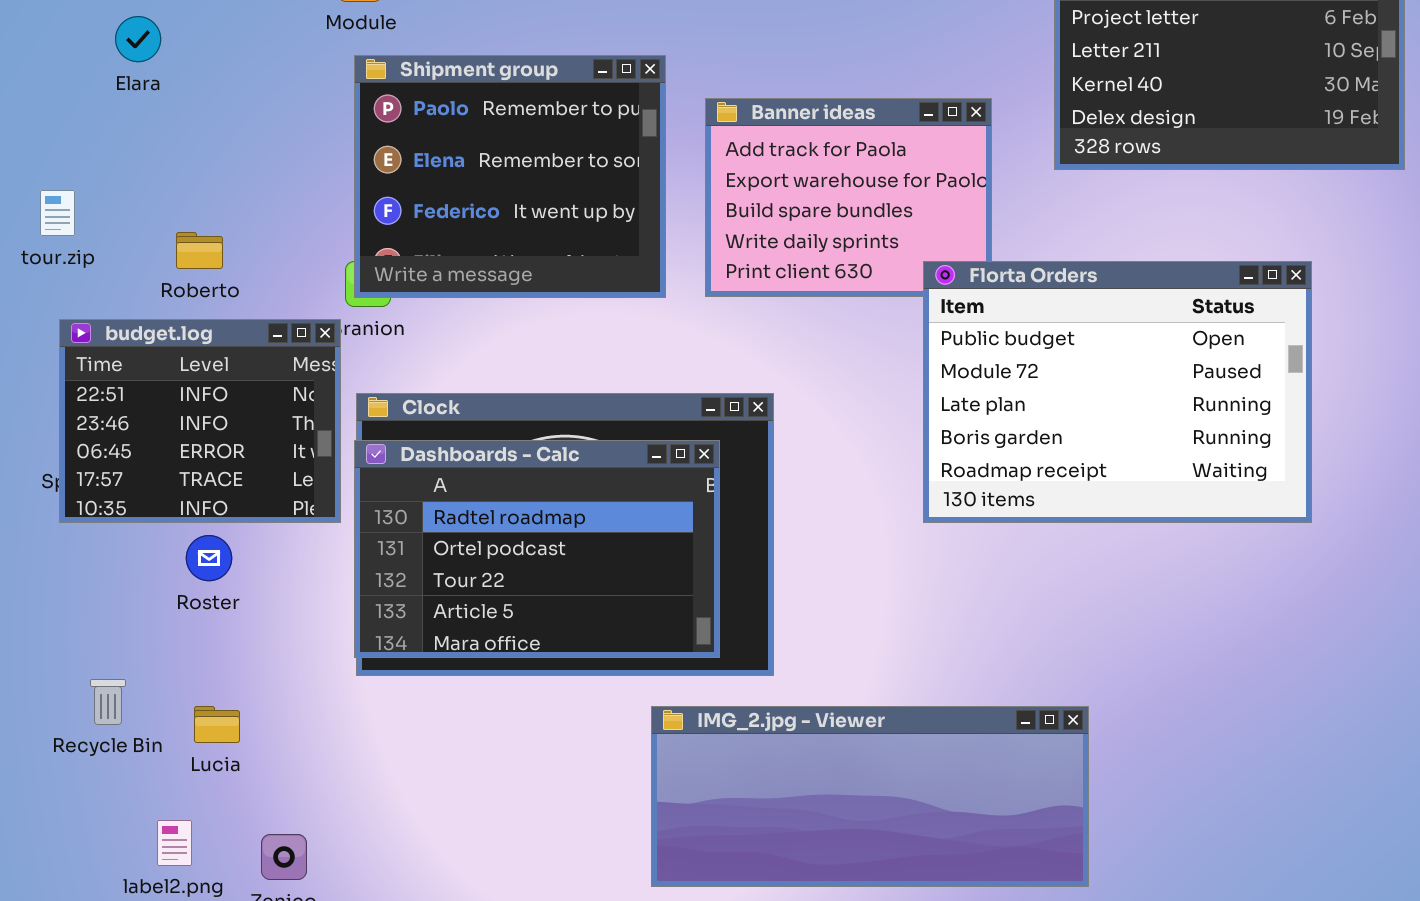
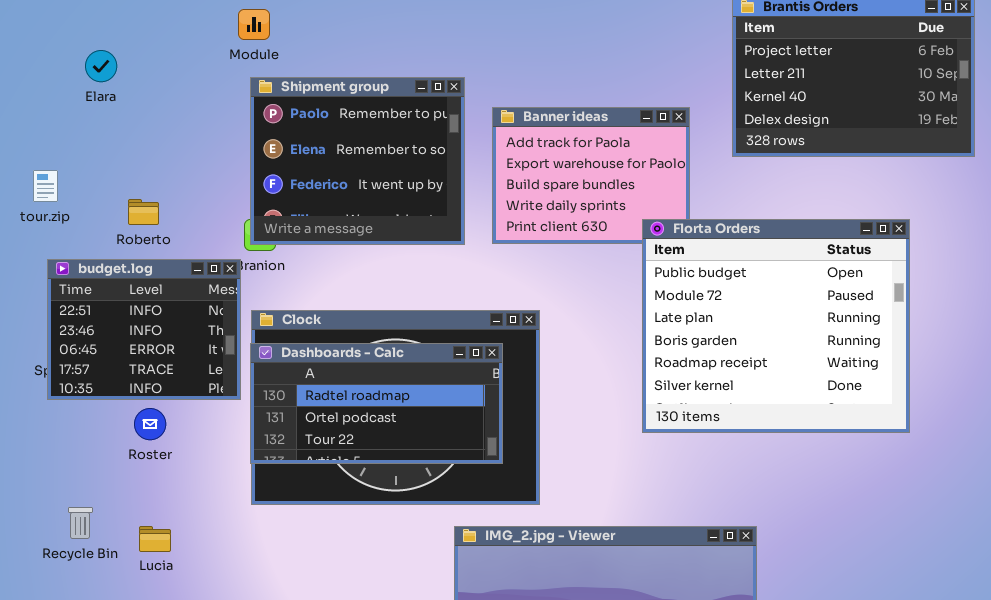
Florta Orders: [923,261,1312,523] -> [642,219,910,433], resized
Dashboards - Calc: [354,440,720,658] -> [250,343,503,464], resized

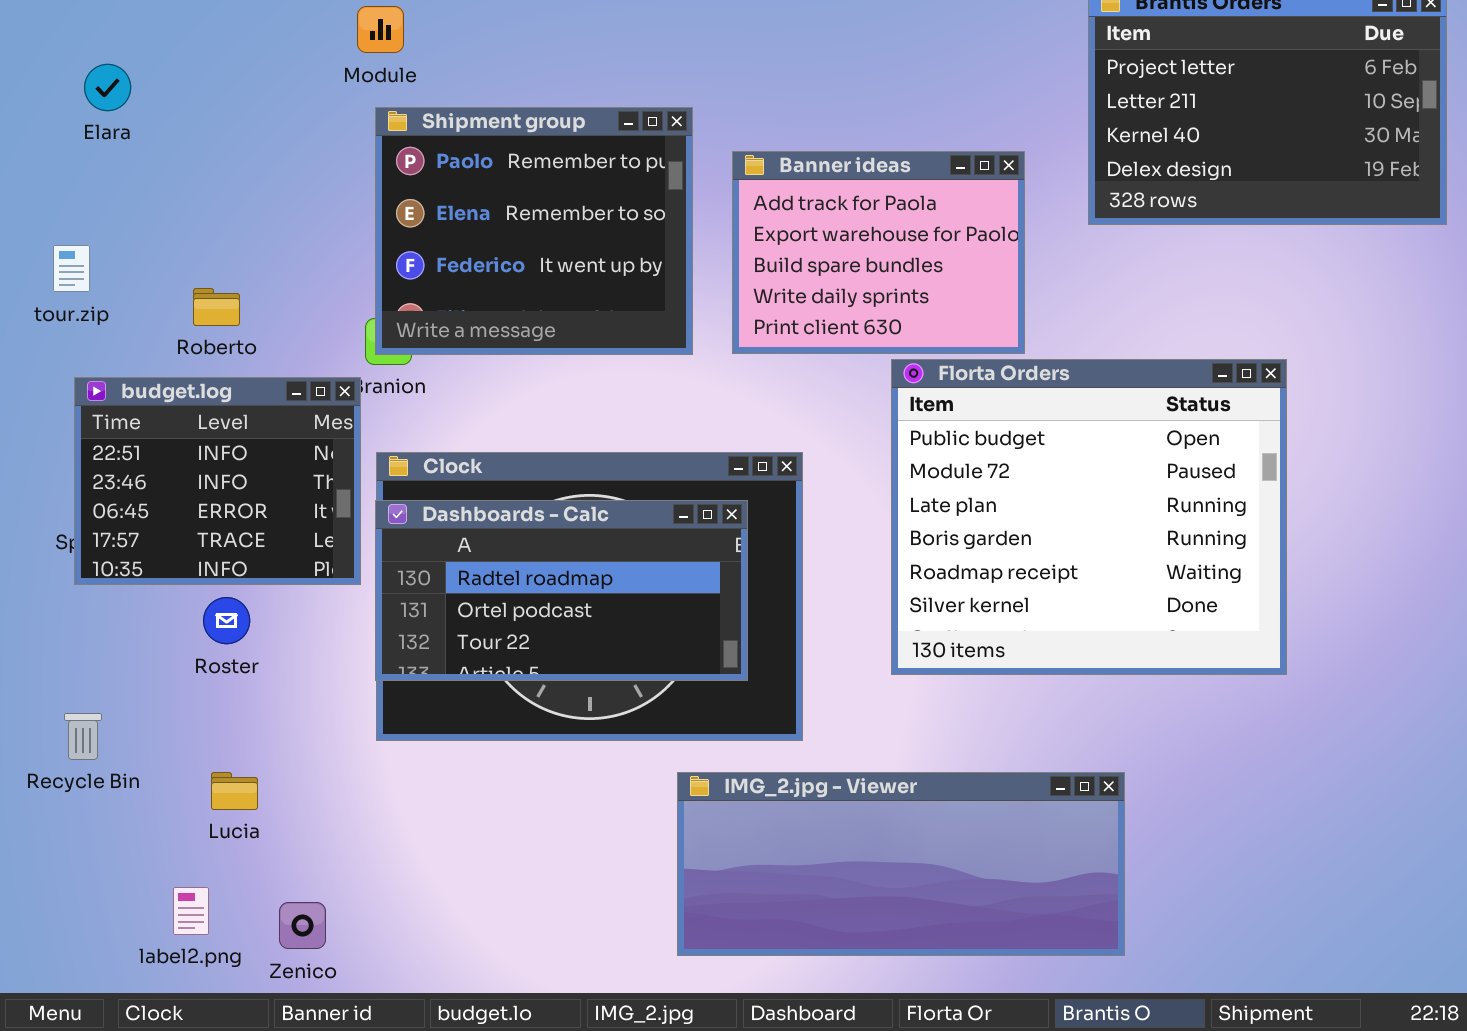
Elara: [85,50,117,82] -> [84,64,131,111], moved
Florta Orders: [642,219,910,433] -> [891,359,1287,675], moved
Recycle Bin: [68,507,93,539] -> [64,713,102,760], moved

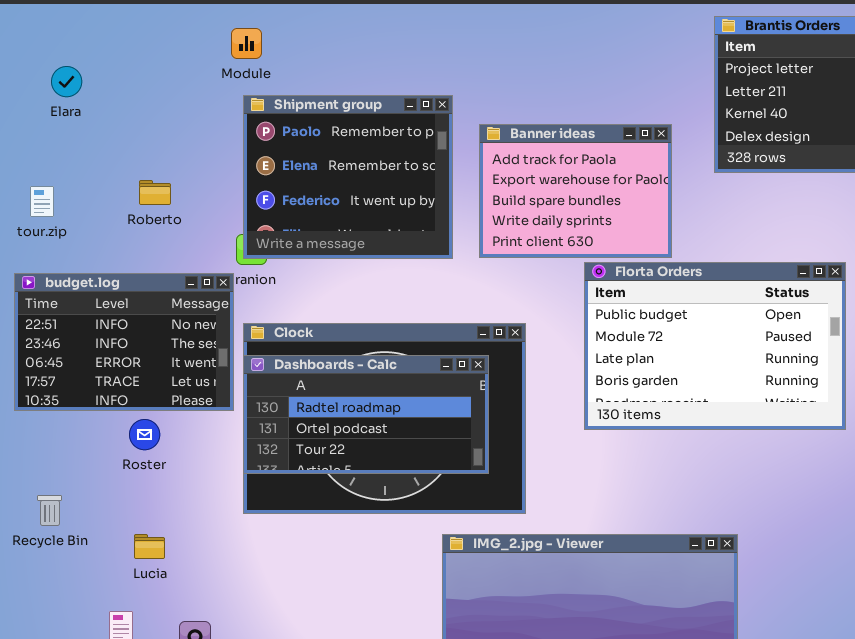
Roberto: [193,288,240,326] -> [139,180,171,205], moved
Florta Orders: [891,359,1287,675] -> [584,262,846,430], resized
budget.log: [74,377,361,585] -> [14,273,234,411], resized

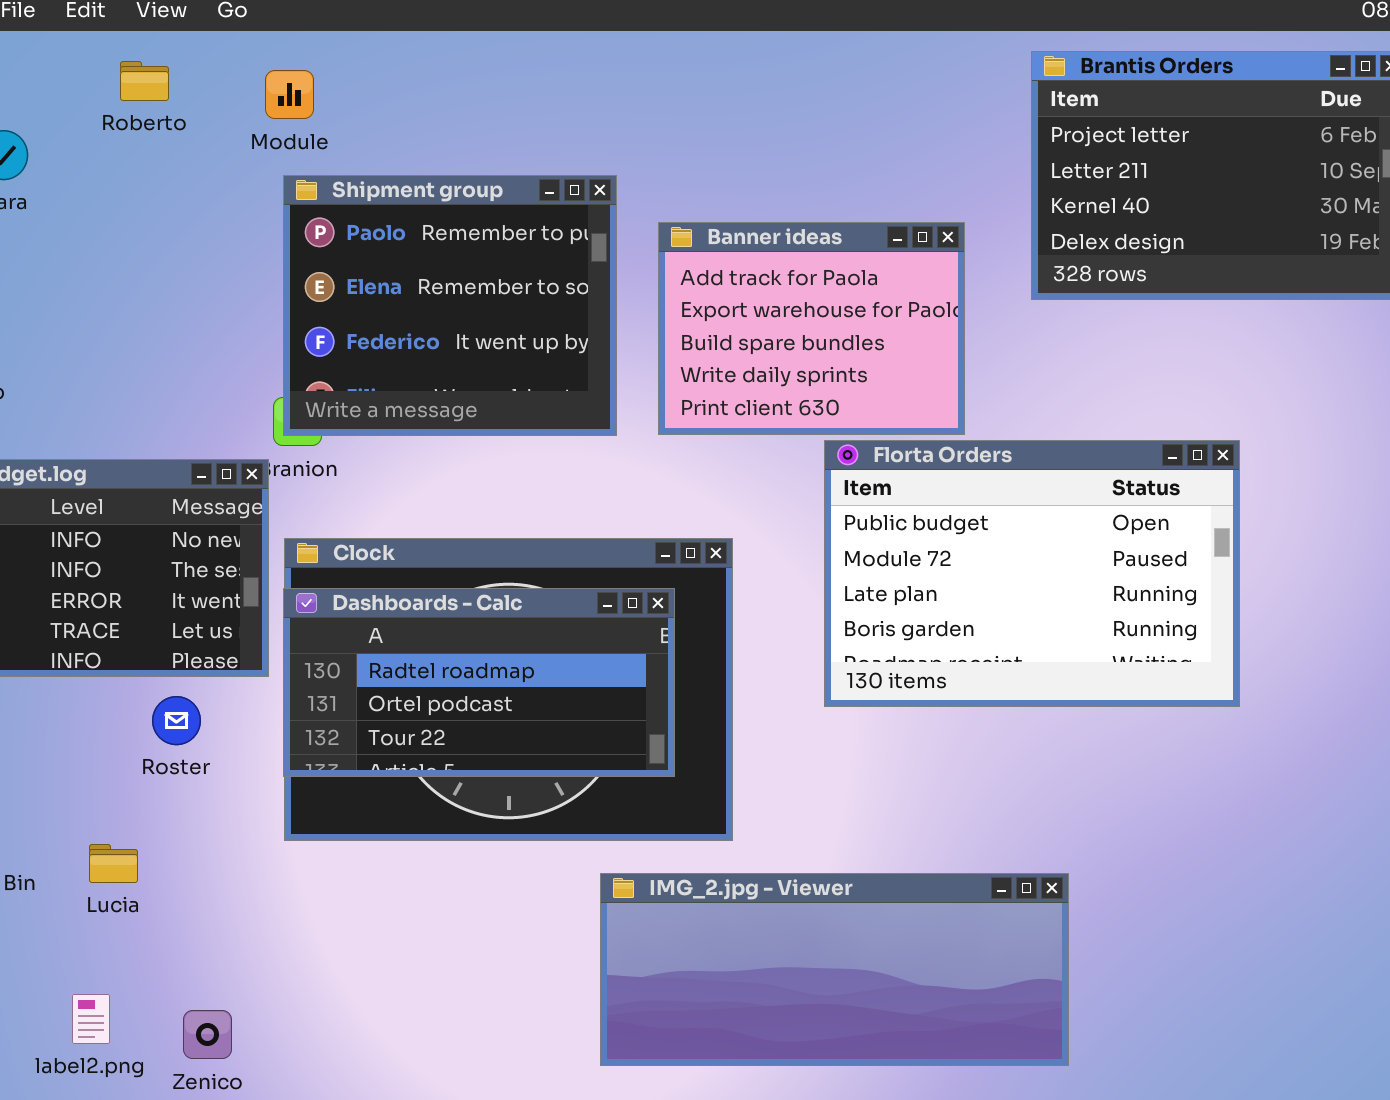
Roberto: [139,180,171,205] -> [120,61,169,101], moved
Roster: [129,419,160,450] -> [152,696,201,745], moved
Lucia: [134,534,165,559] -> [89,844,138,883], moved

